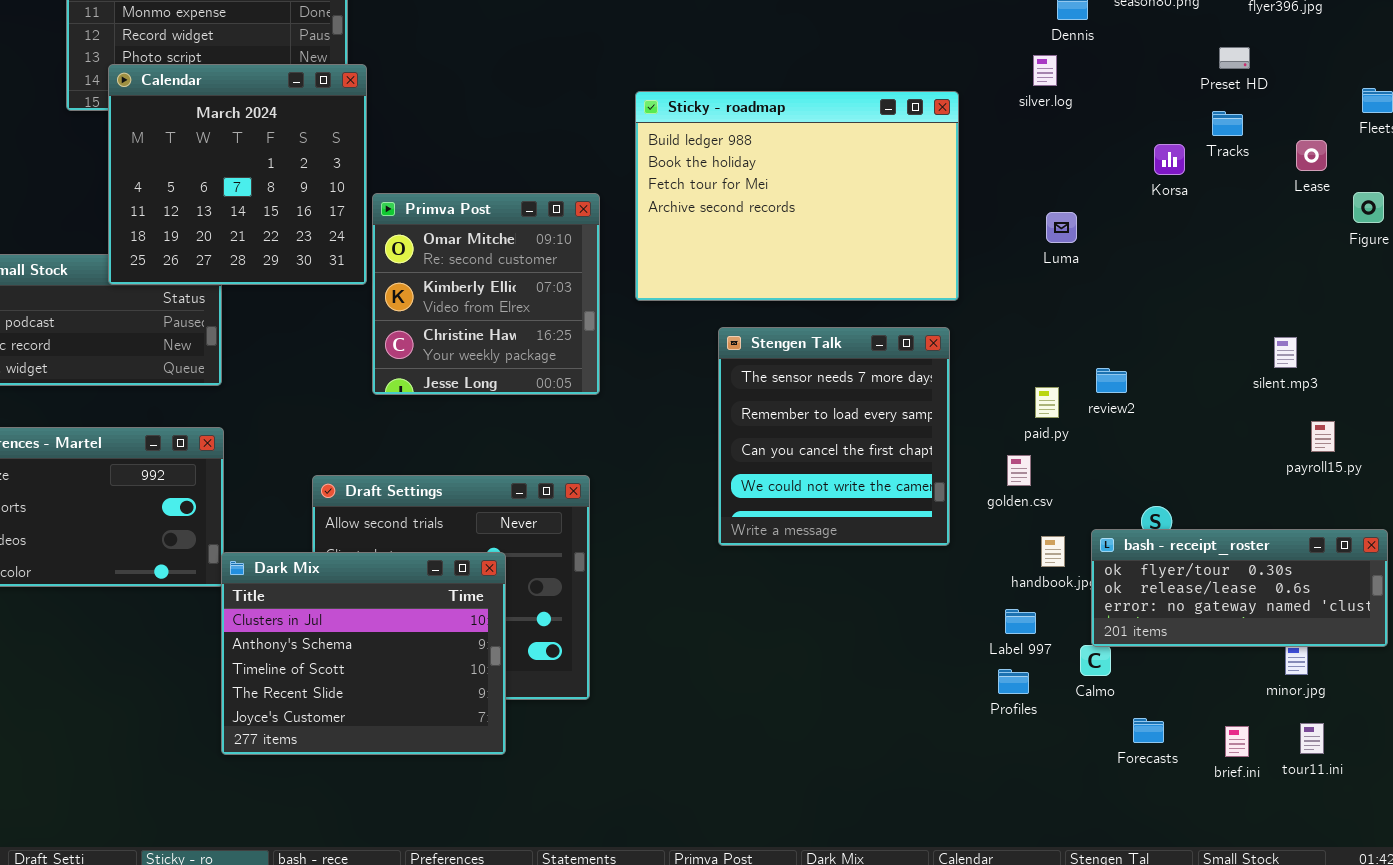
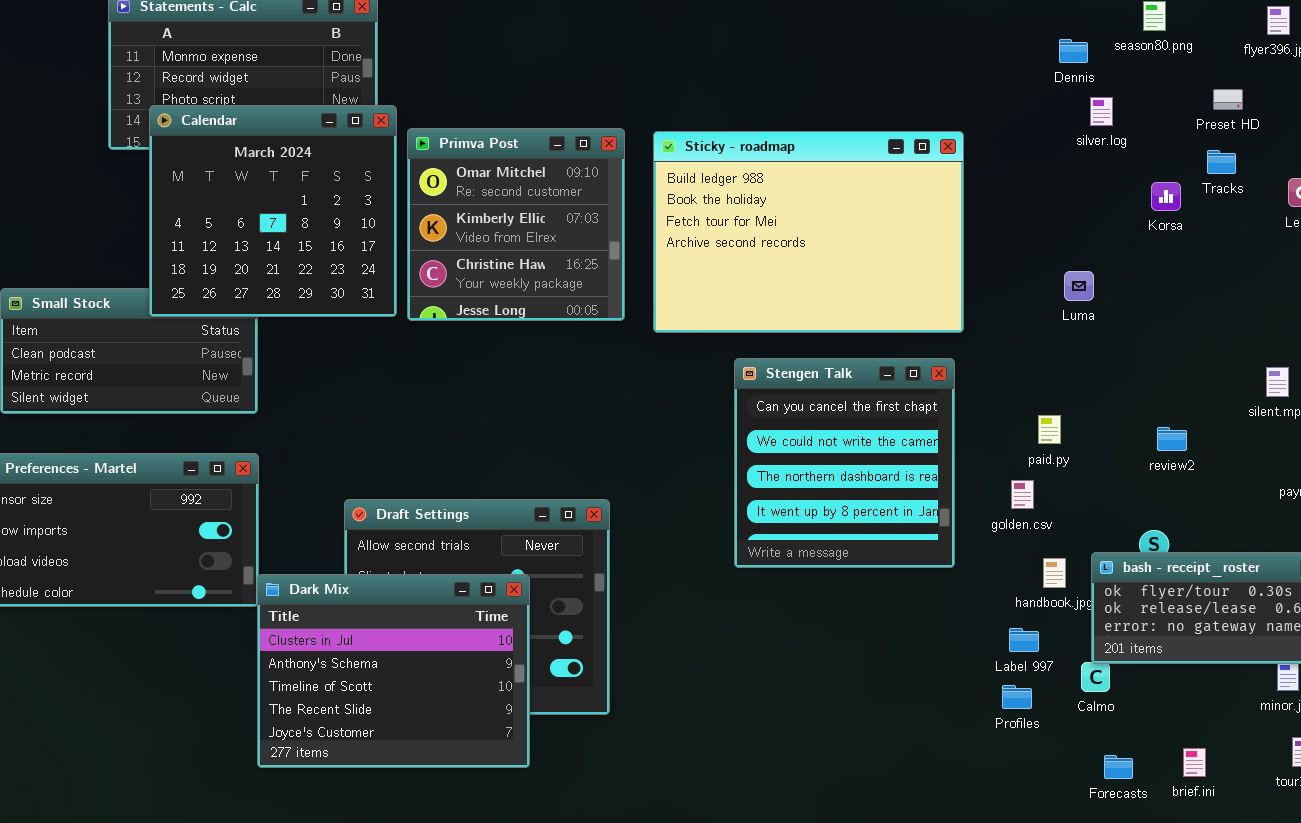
silver.log: [1033,55,1057,86] -> [1090,97,1113,126], moved
Primva Post: [372,193,600,395] -> [407,128,625,321], moved
Luma: [1046,212,1077,243] -> [1064,271,1094,301], moved
Stengen Talk: [718,327,950,546] -> [734,358,955,568], scrolled down 2 rows
review2: [1096,368,1127,393] -> [1157,427,1187,451], moved
Forecasts: [1133,718,1164,743] -> [1104,755,1133,779], moved
brief.ini: [1225,726,1249,757] -> [1183,748,1206,777], moved

